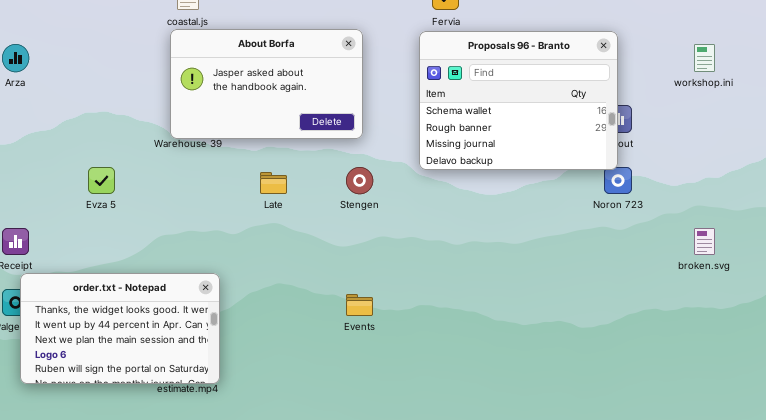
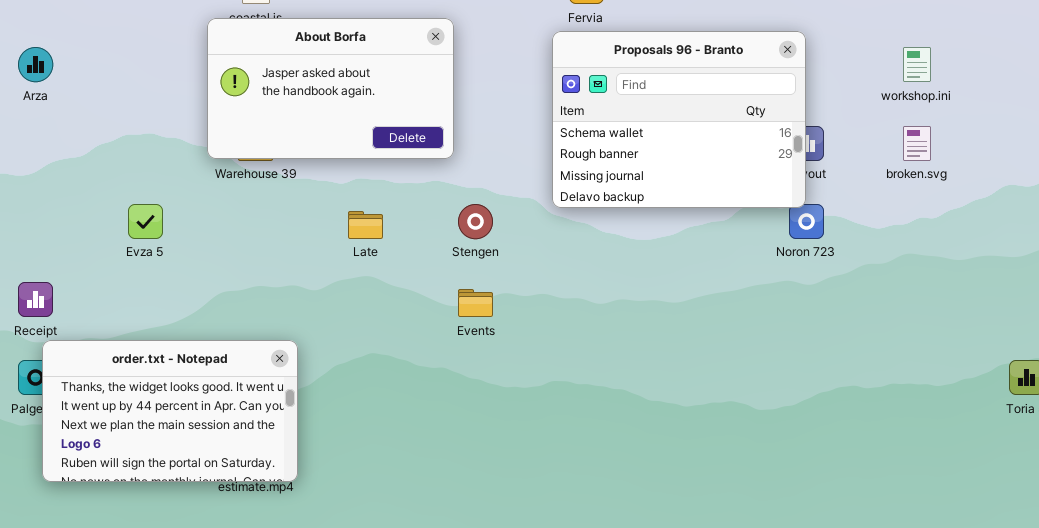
About Borfa: [170,29,363,139] -> [207,18,454,159], moved
broken.svg: [694,228,715,255] -> [903,126,931,161], moved
Events: [346,294,373,316] -> [458,289,493,317], moved

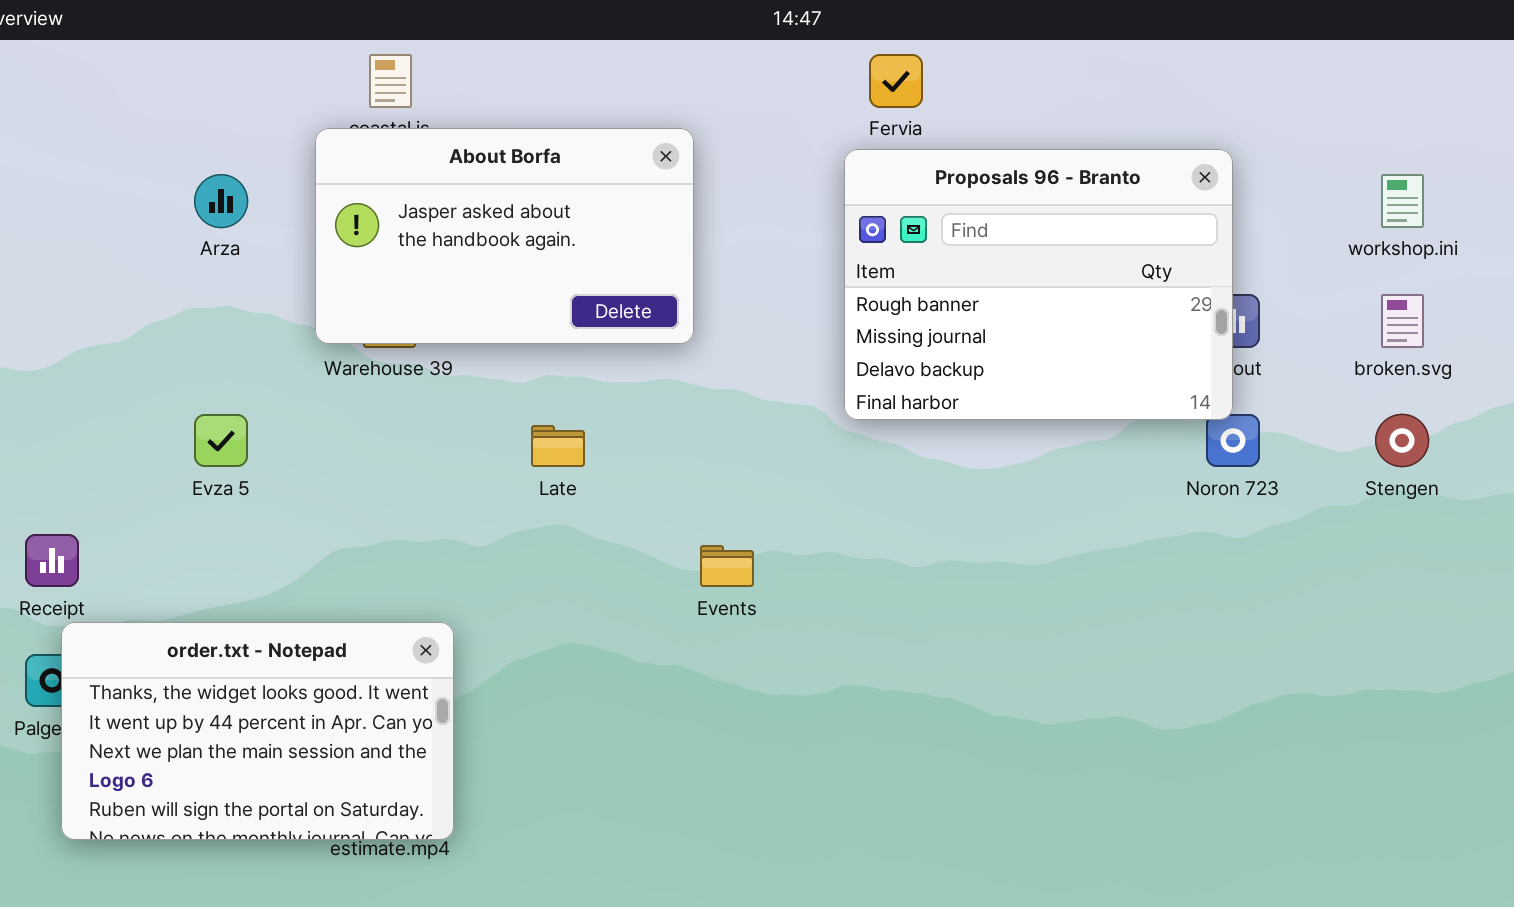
Proposals 96 - Branto: [552,31,806,208] -> [844,149,1233,420], scrolled down 1 row
Arza: [18,47,53,82] -> [194,174,248,228], moved
Stengen: [458,204,493,239] -> [1375,414,1429,467], moved

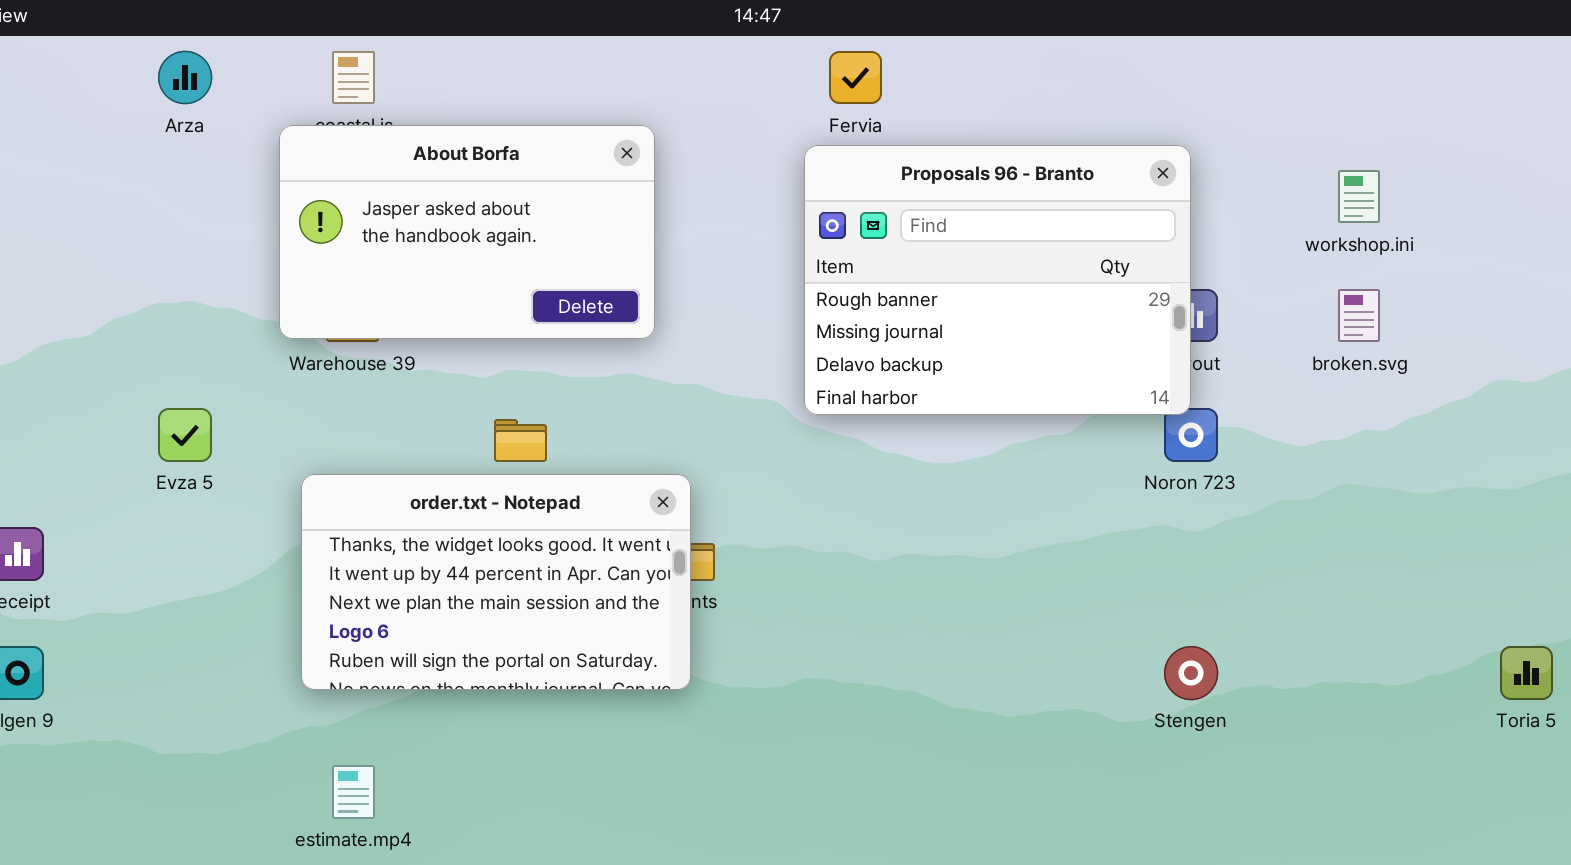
Arza: [194,174,248,228] -> [158,51,212,104], moved
Stengen: [1375,414,1429,467] -> [1164,646,1218,700], moved
order.txt - Notepad: [61,622,454,840] -> [301,474,691,690], moved

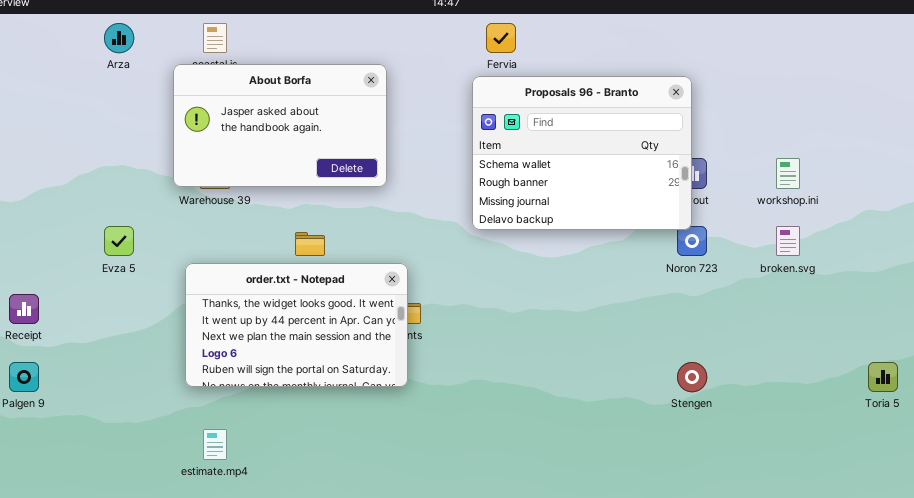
Proposals 96 - Branto: [804,145,1191,415] -> [472,76,692,230], scrolled up 1 row
workshop.ini: [1338,170,1380,223] -> [776,158,800,189], moved
broken.svg: [1338,289,1380,342] -> [776,226,800,256], moved

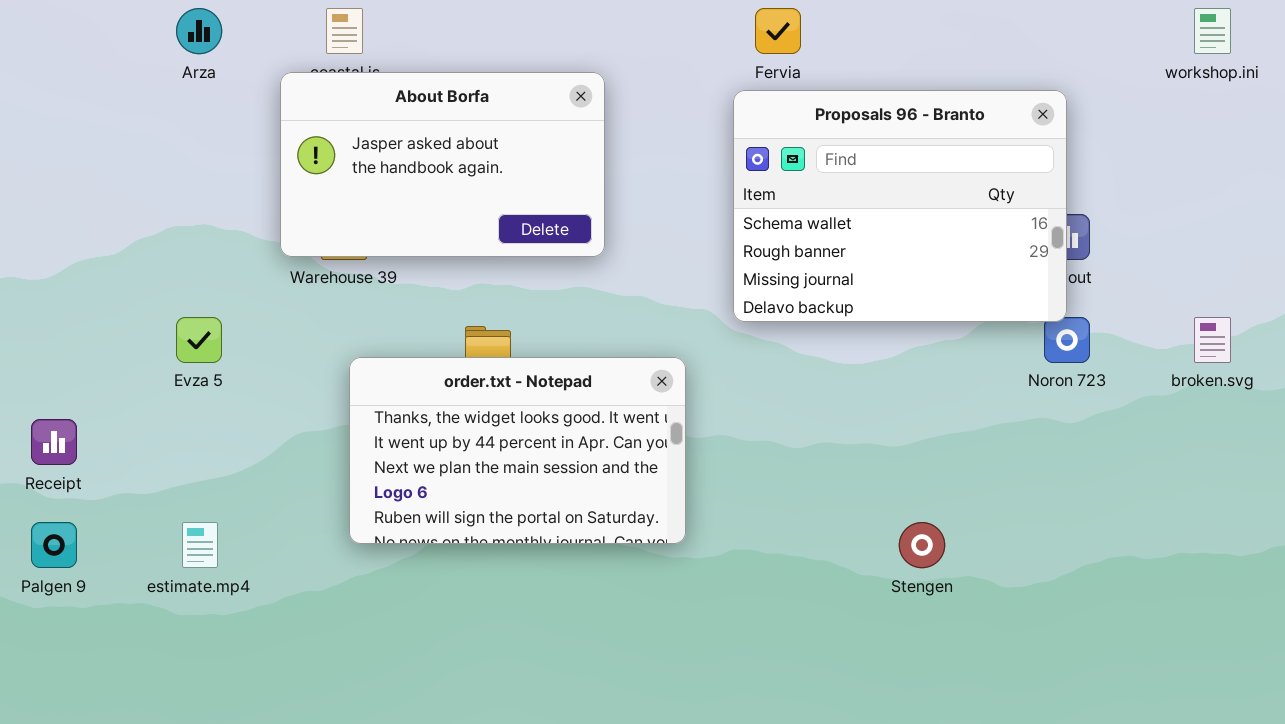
workshop.ini: [776,158,800,189] -> [1194,8,1231,54], moved
order.txt - Notepad: [185,263,408,387] -> [349,357,686,544], moved
Stengen: [677,362,707,392] -> [899,522,945,568], moved
estimate.mp4: [203,429,227,460] -> [182,522,218,568], moved

